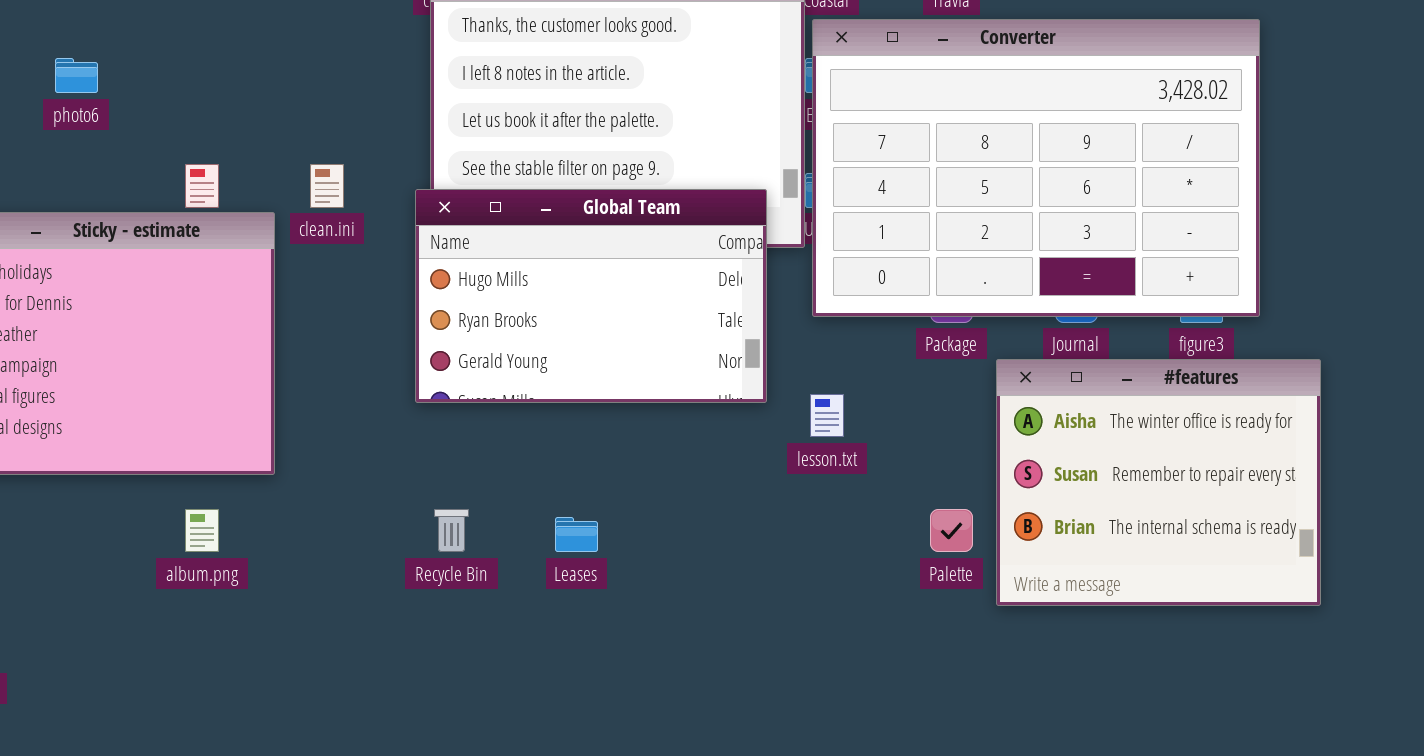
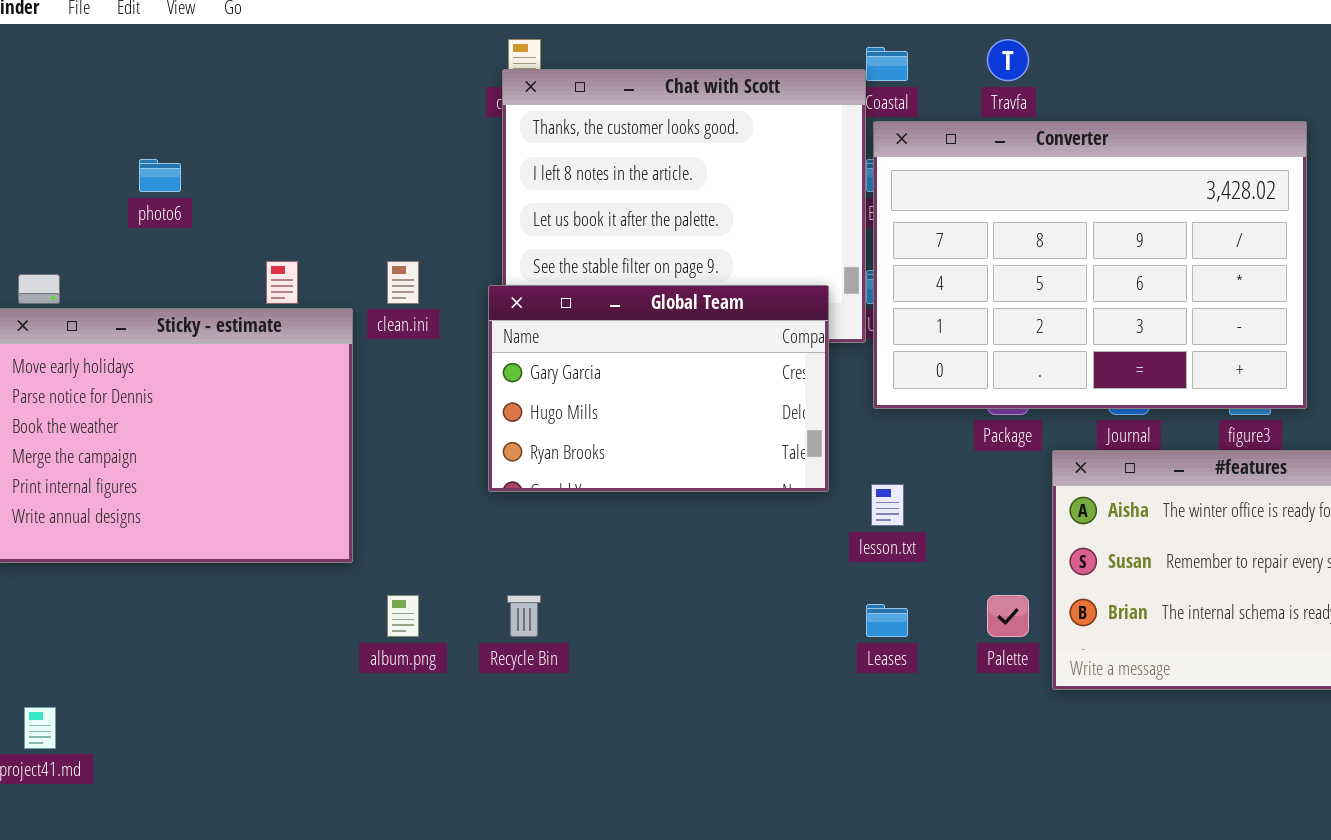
Global Team: [415,189,767,403] -> [488,285,829,492], scrolled up 1 row
album.png: [185,509,219,552] -> [387,595,419,637], moved
Leases: [555,517,598,552] -> [866,604,908,637], moved

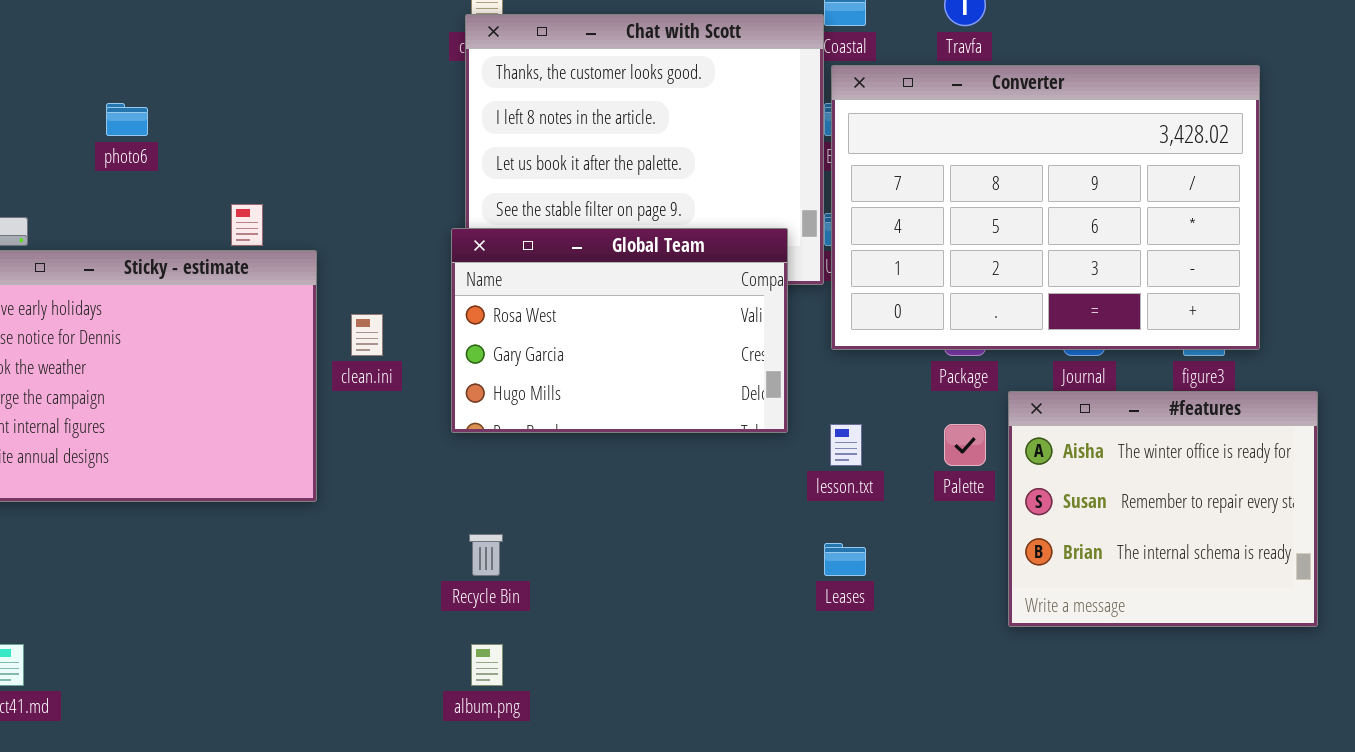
clean.ini: [387,261,419,304] -> [351,314,383,356], moved
Global Team: [488,285,829,492] -> [451,228,788,433], scrolled up 1 row
album.png: [387,595,419,637] -> [471,644,503,686], moved
Palette: [987,595,1029,637] -> [944,424,986,466], moved

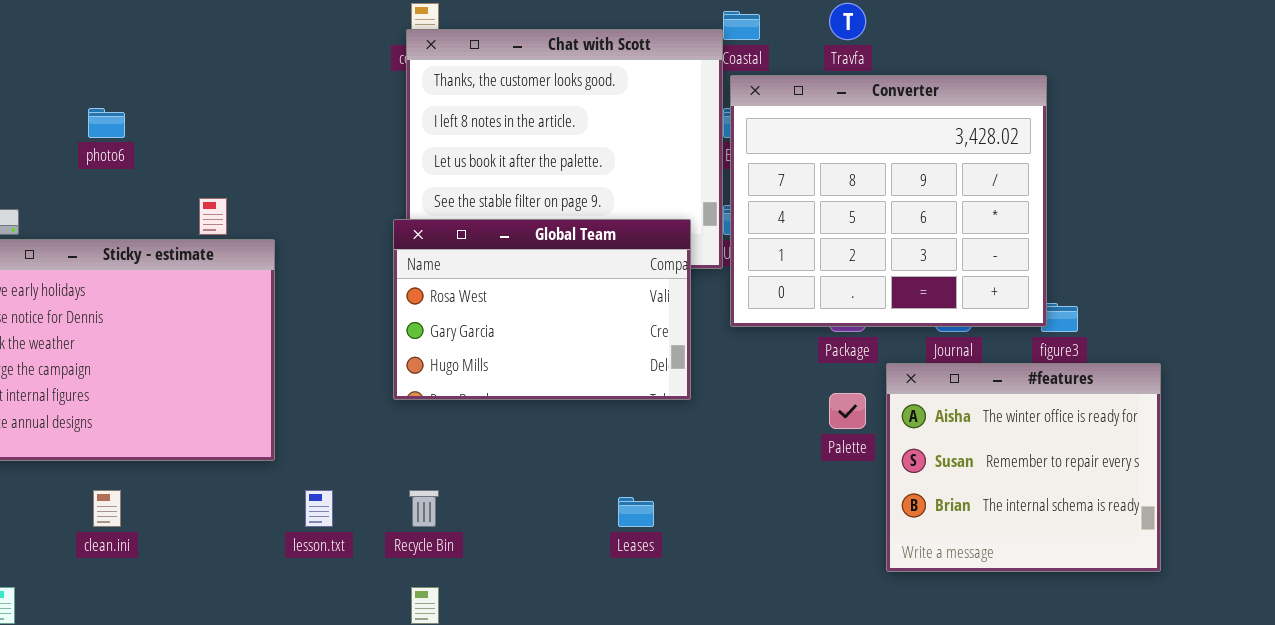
Converter: [831,65,1260,350] -> [730,75,1047,327], resized
clean.ini: [351,314,383,356] -> [93,490,121,527], moved
lesson.txt: [830,424,862,466] -> [305,490,333,527], moved
Leases: [824,543,866,576] -> [618,497,654,527], moved

